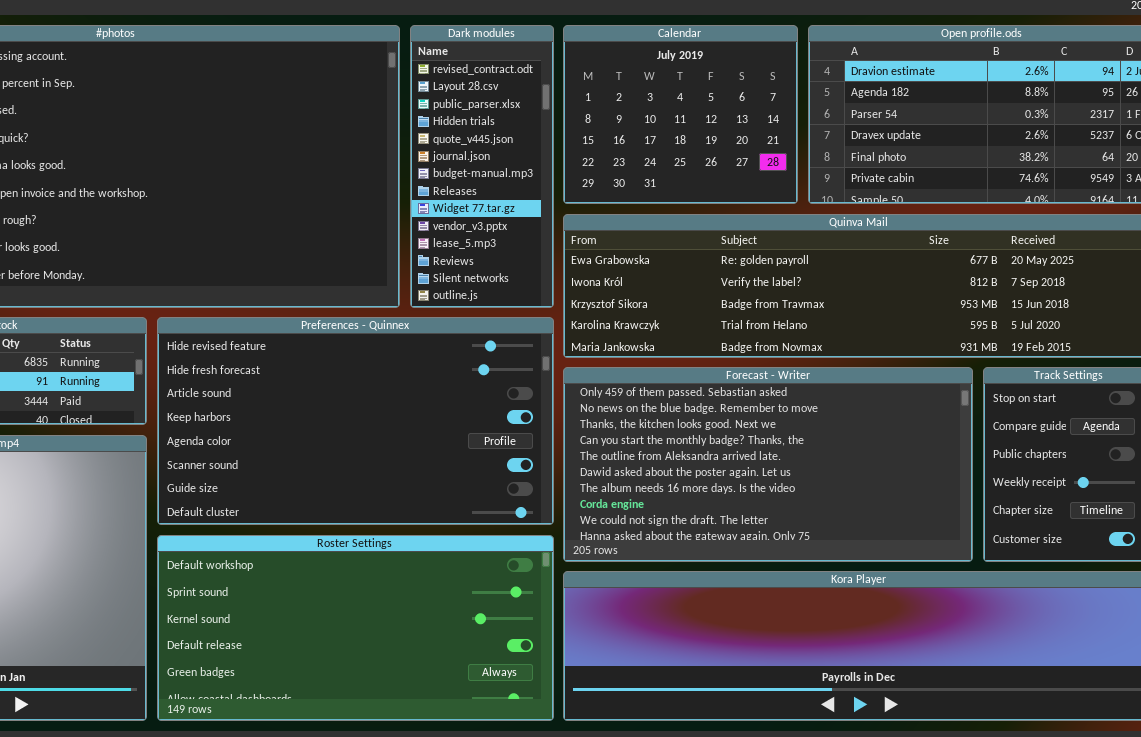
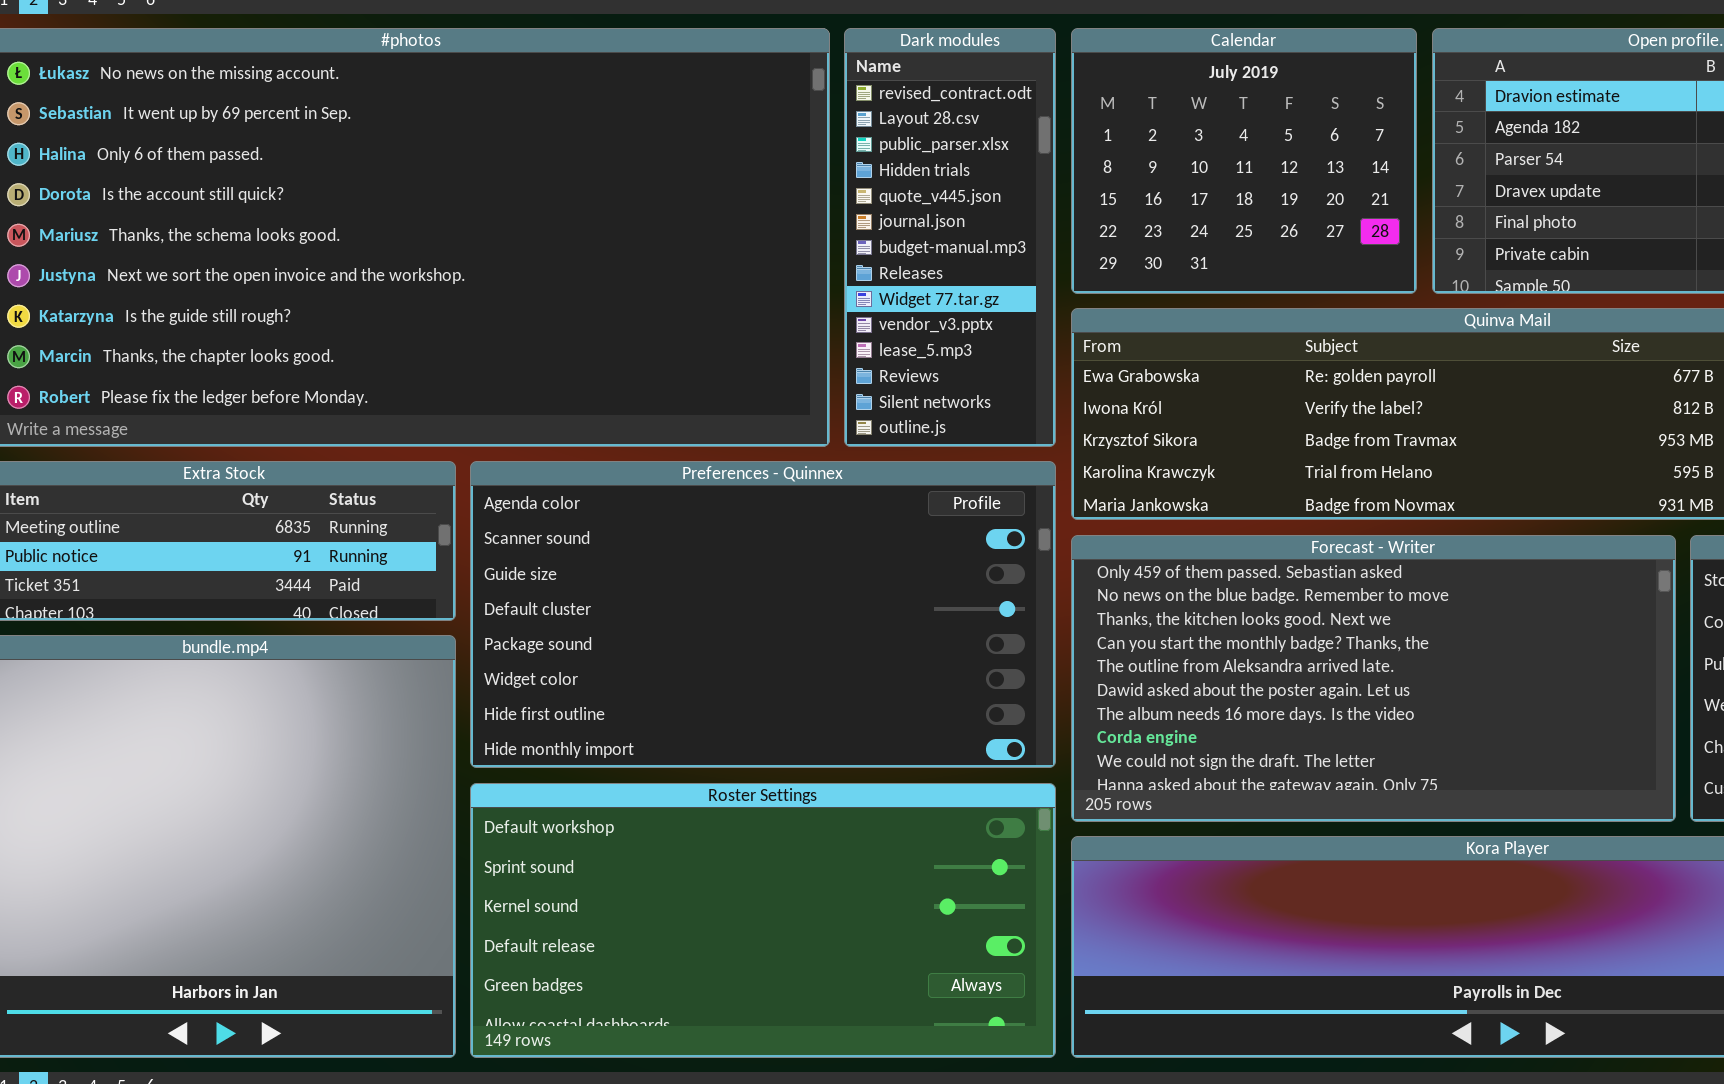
Preferences - Quinnex: [157,317,554,525] -> [470,461,1056,768], scrolled down 4 rows

